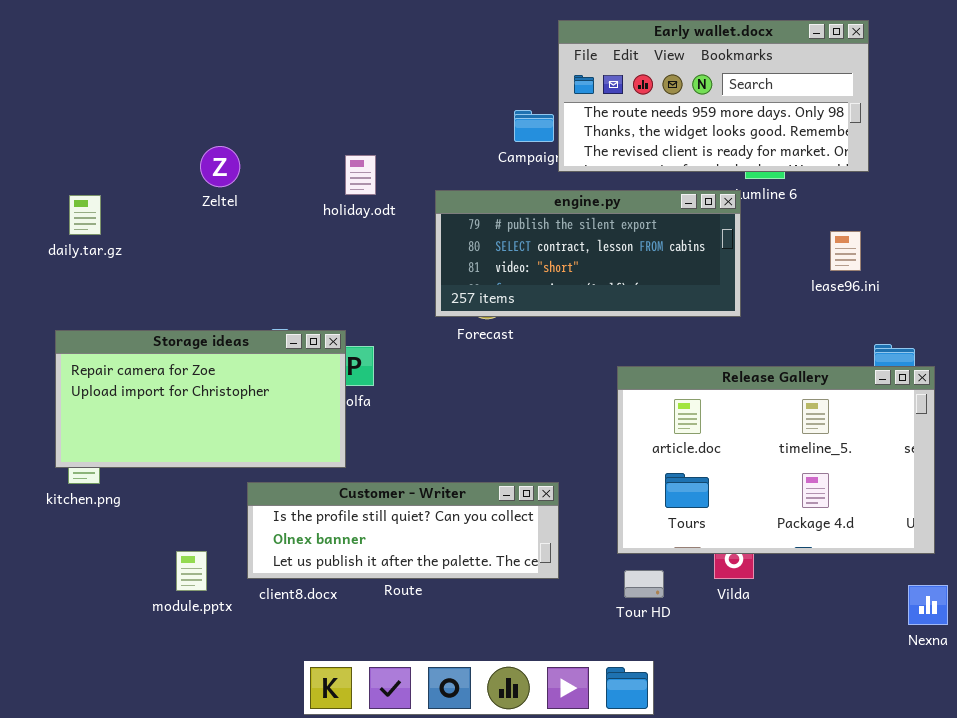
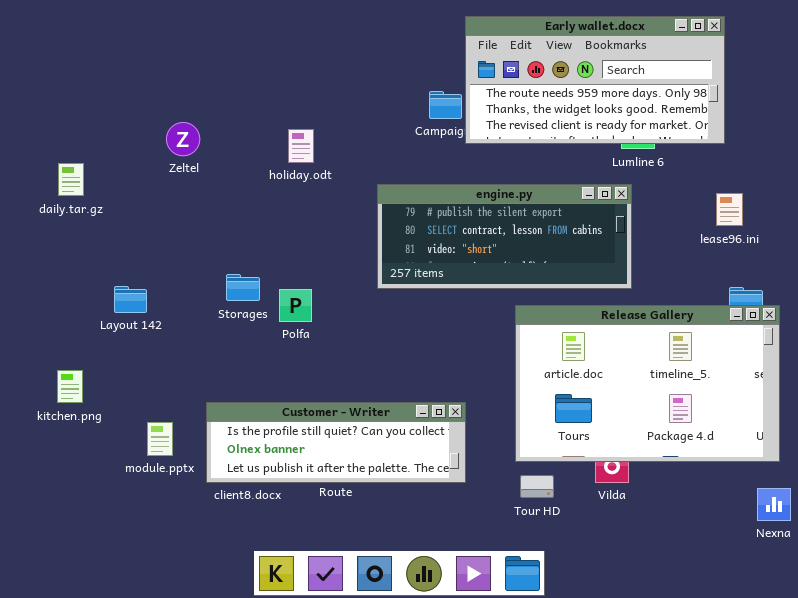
engine.py: [435,190,741,317] -> [377,184,632,289], moved
lease96.ini: [830,231,861,271] -> [716,193,743,226], moved
Storage ideas: [55,330,346,468] -> none, closed
module.pptx: [176,551,207,591] -> [147,422,173,456], moved

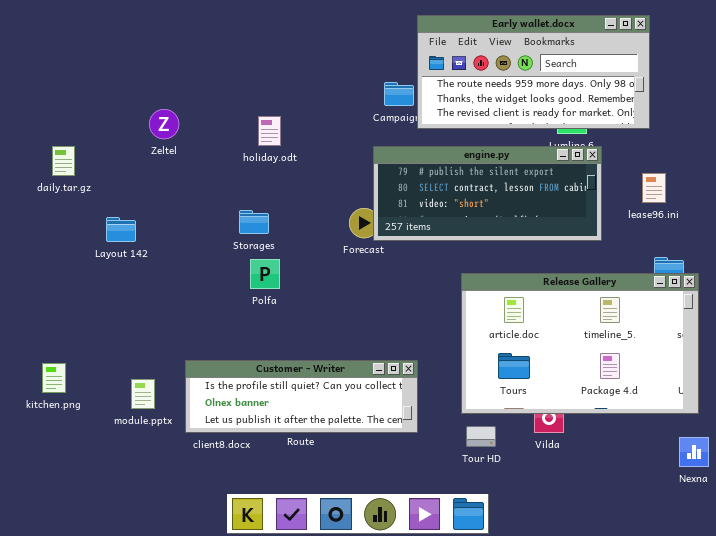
engine.py: [377,184,632,289] -> [373,146,602,241], moved
Storages: [226,274,260,301] -> [239,210,269,234], moved
Layout 142: [114,286,147,313] -> [106,217,136,242], moved
kitchen.png: [57,370,83,403] -> [42,363,66,393], moved

